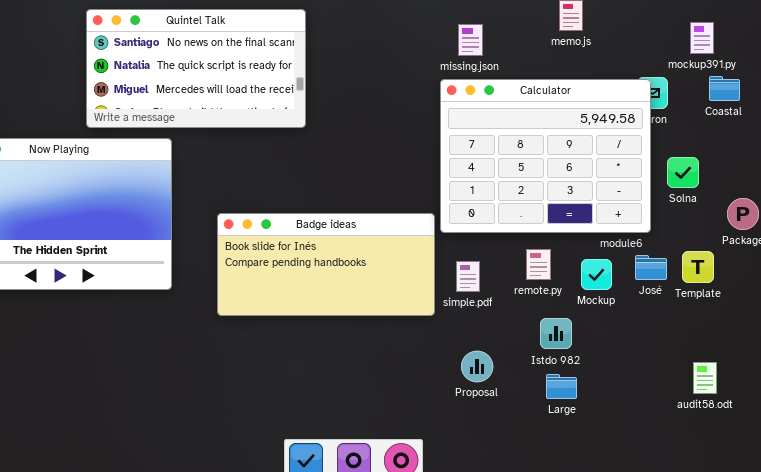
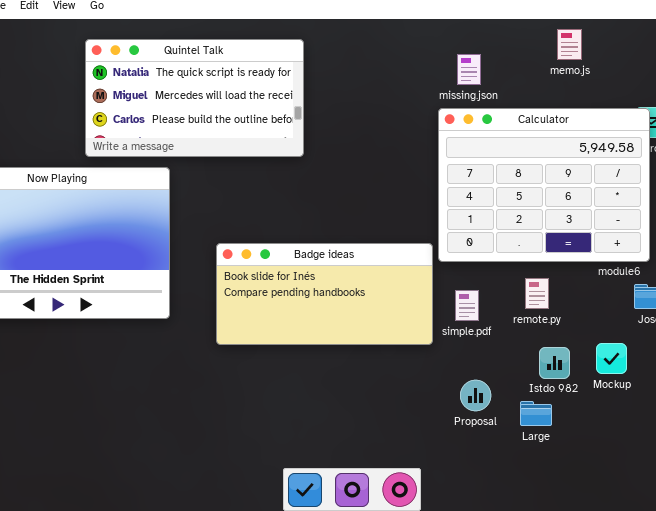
Quintel Talk: [86,9,306,128] -> [85,39,304,157], scrolled down 1 row
Mockup: [581,259,612,290] -> [596,343,627,374], moved
Large: [546,374,577,399] -> [520,401,552,426], moved

